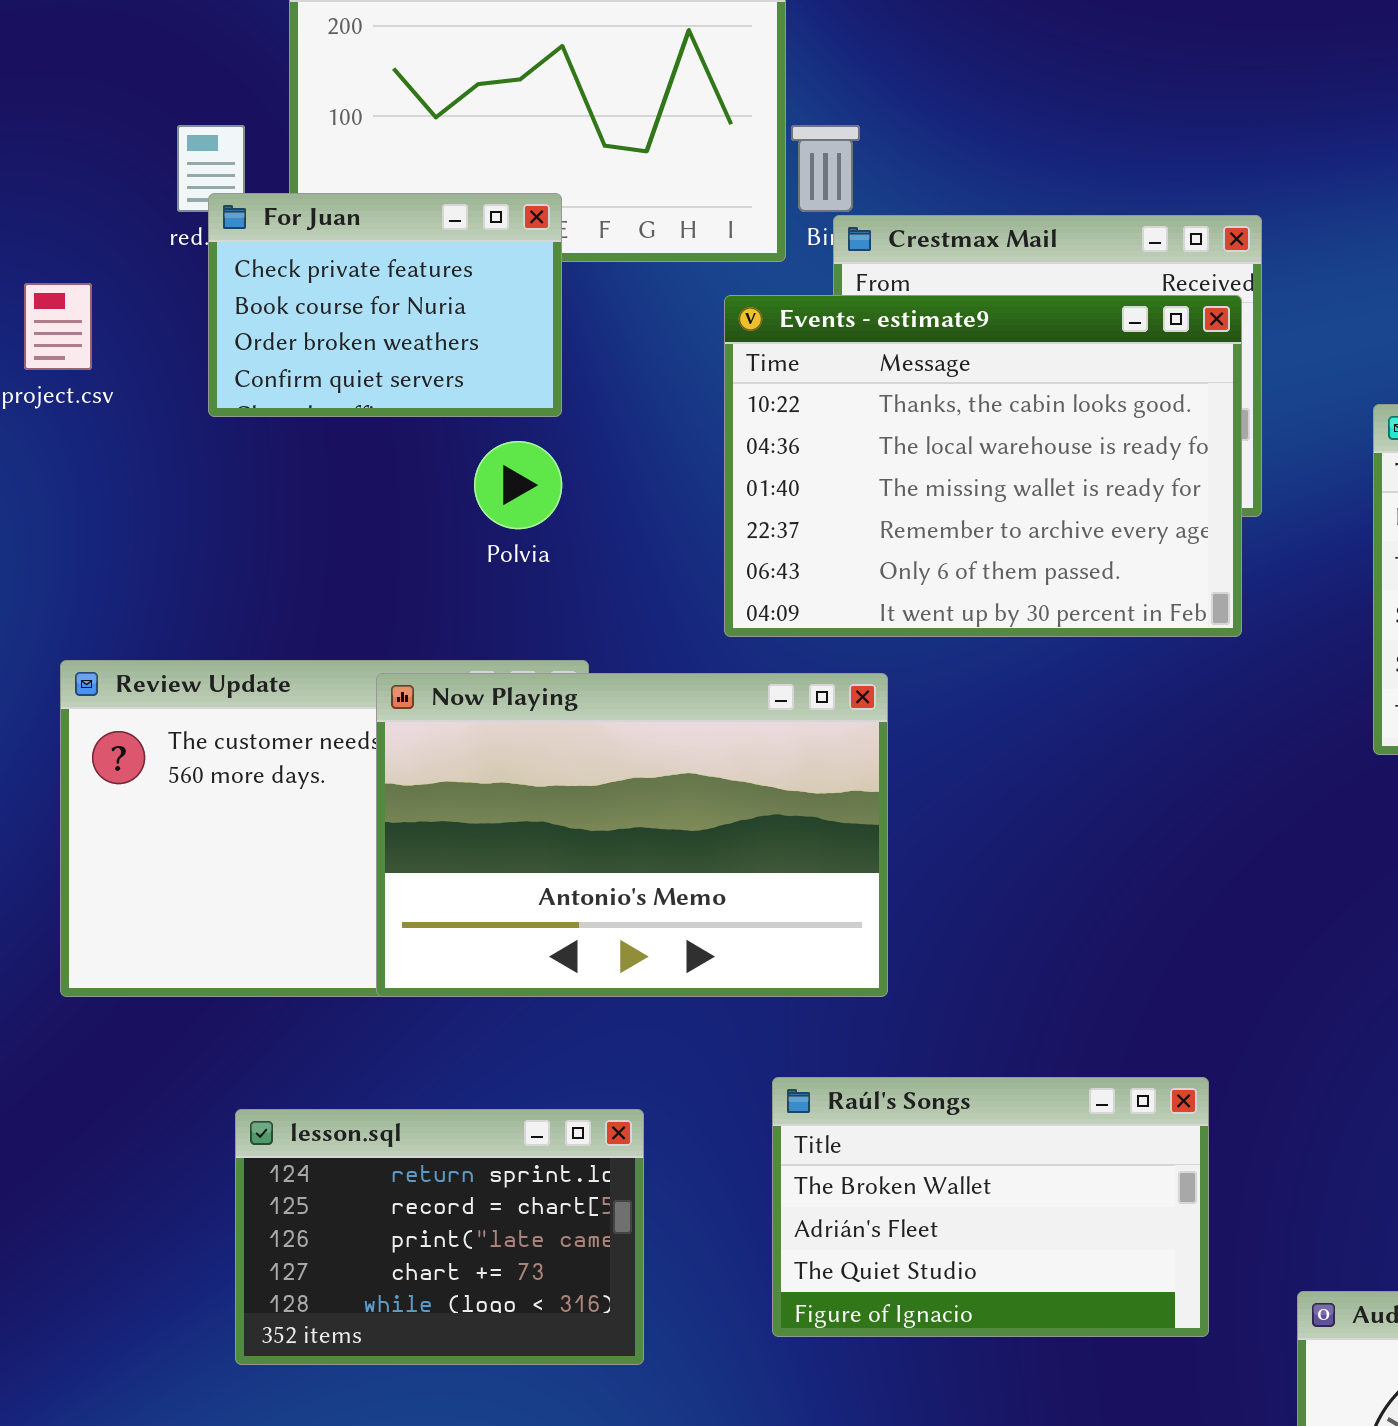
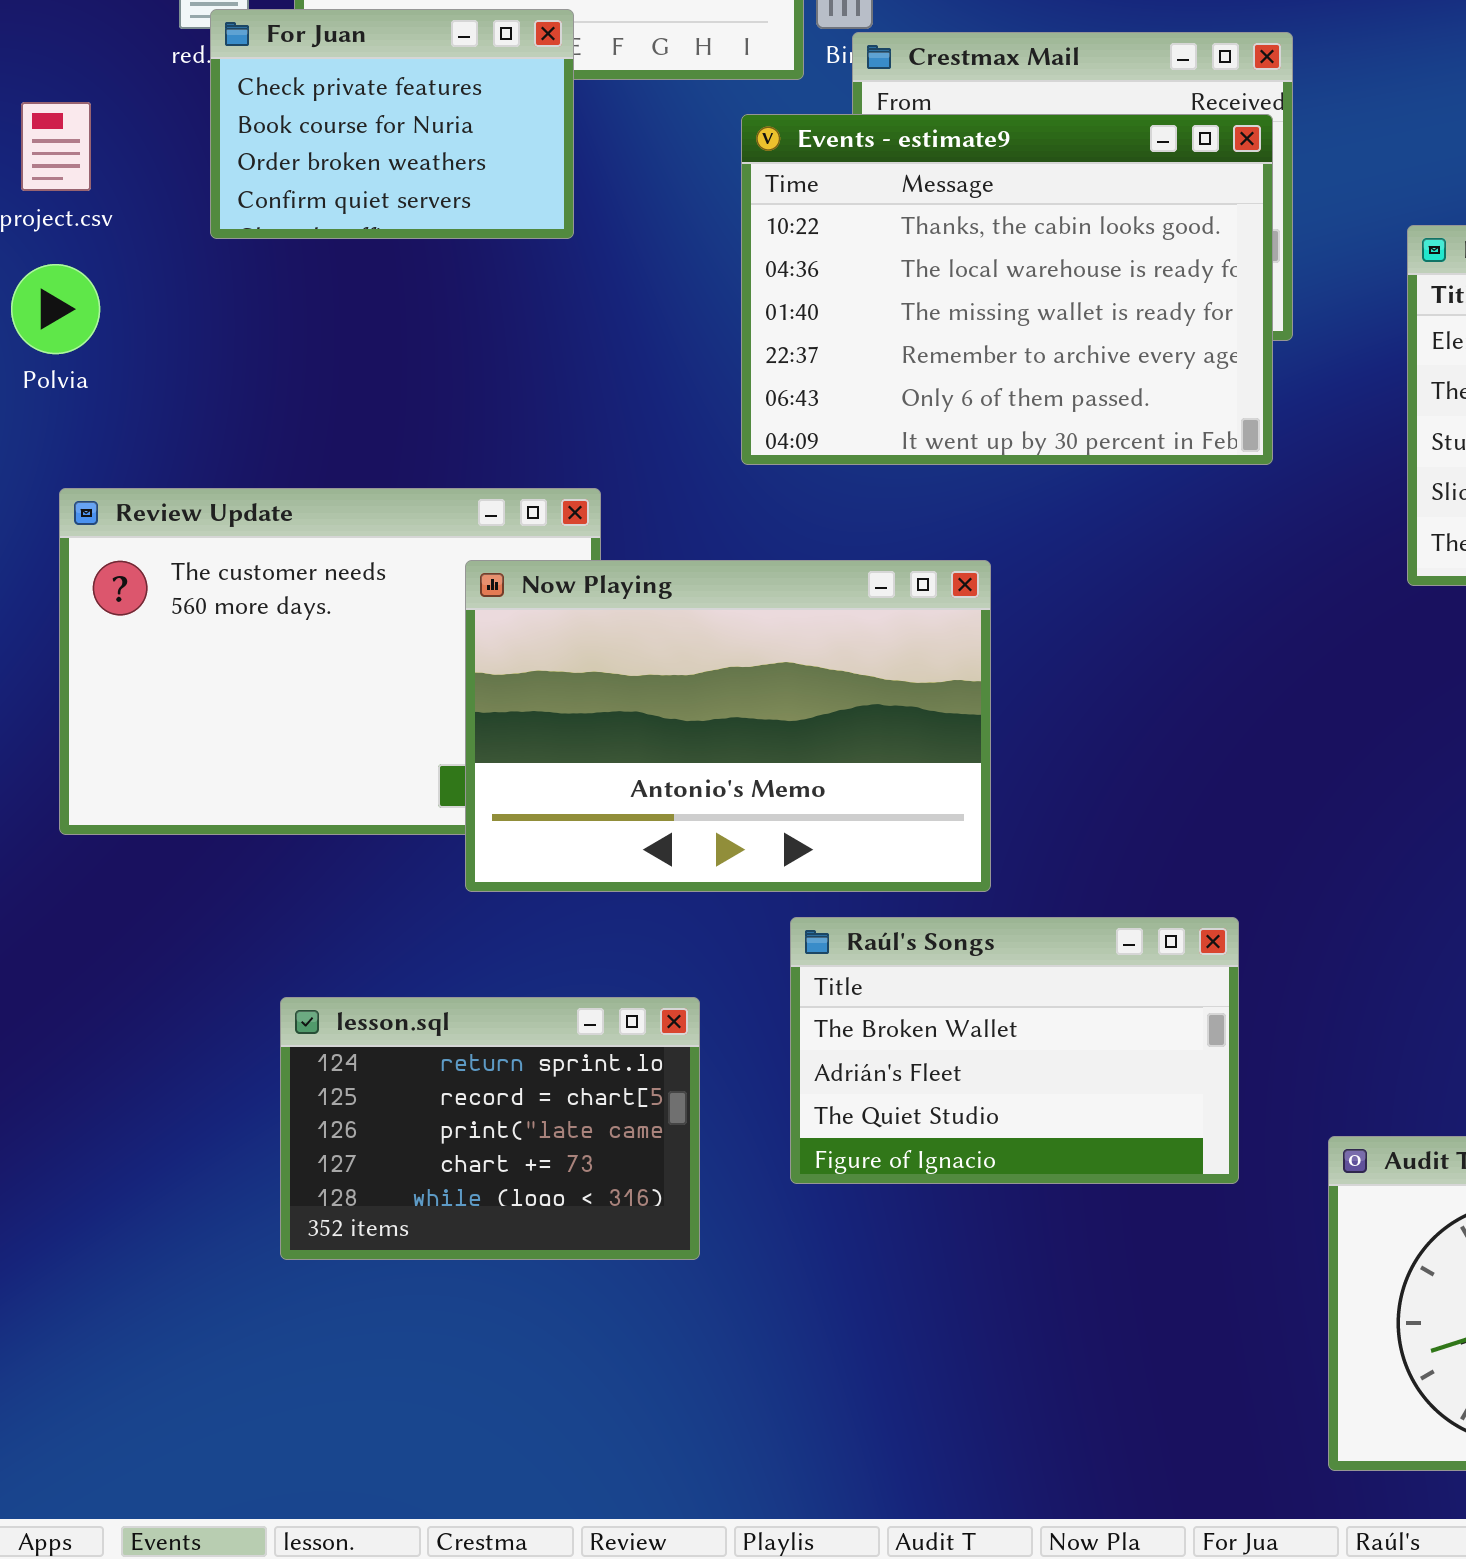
Polvia: [474,441,562,529] -> [11,264,100,354], moved
Now Playing: [376,673,888,997] -> [465,560,991,892], moved
lesson.sql: [235,1109,644,1365] -> [280,997,700,1260], moved

